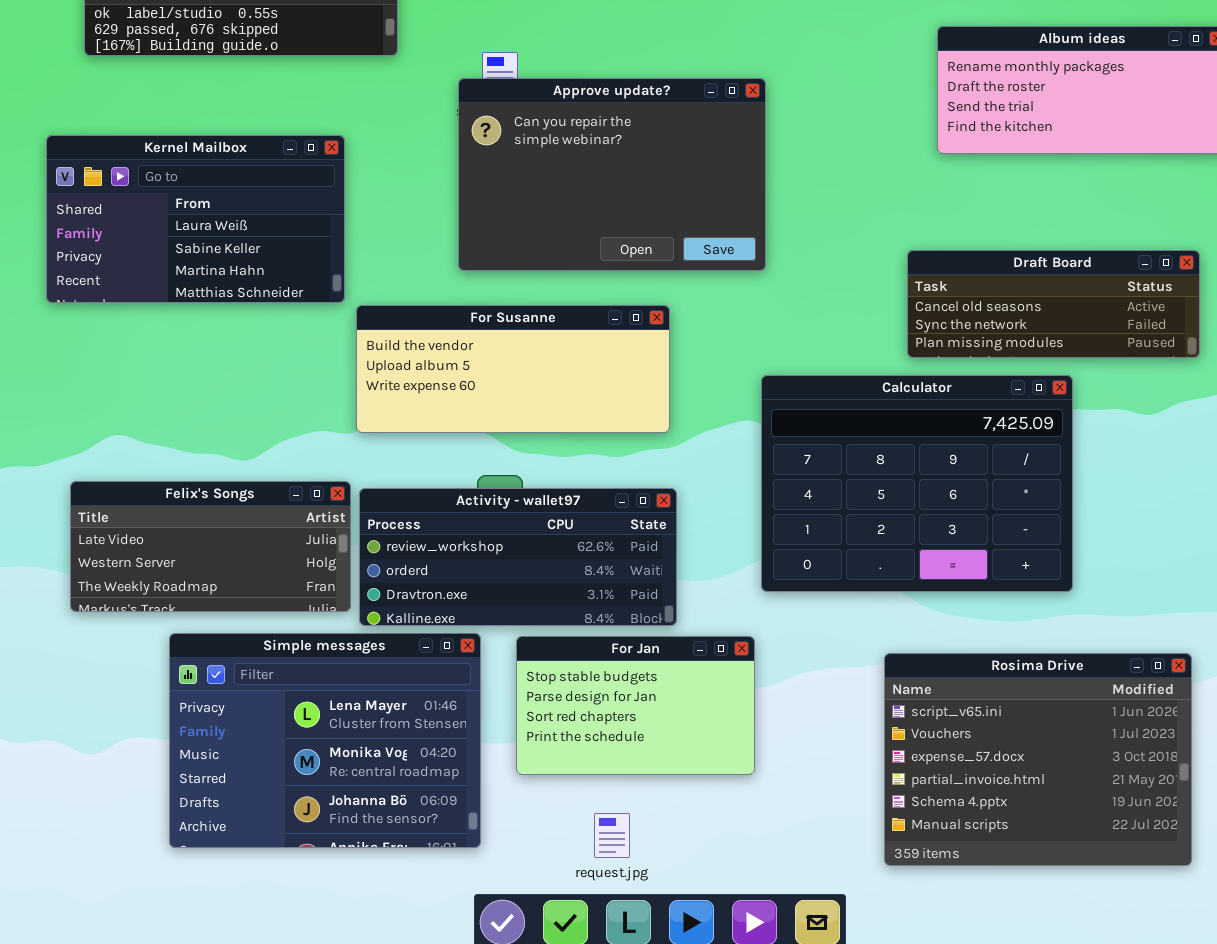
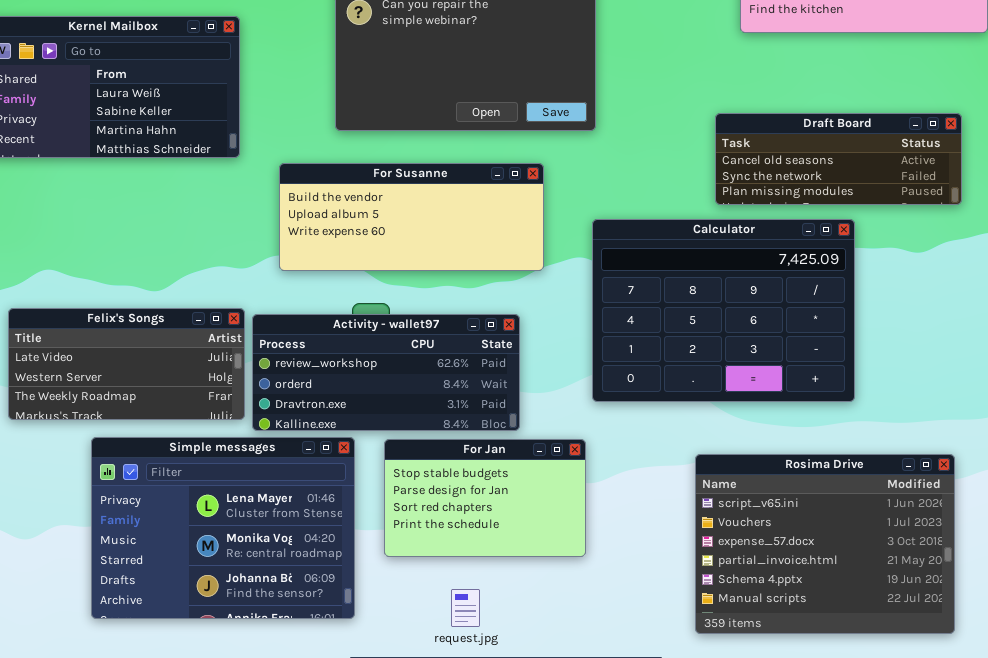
For Susanne: [356,305,670,433] -> [279,163,544,271], moved

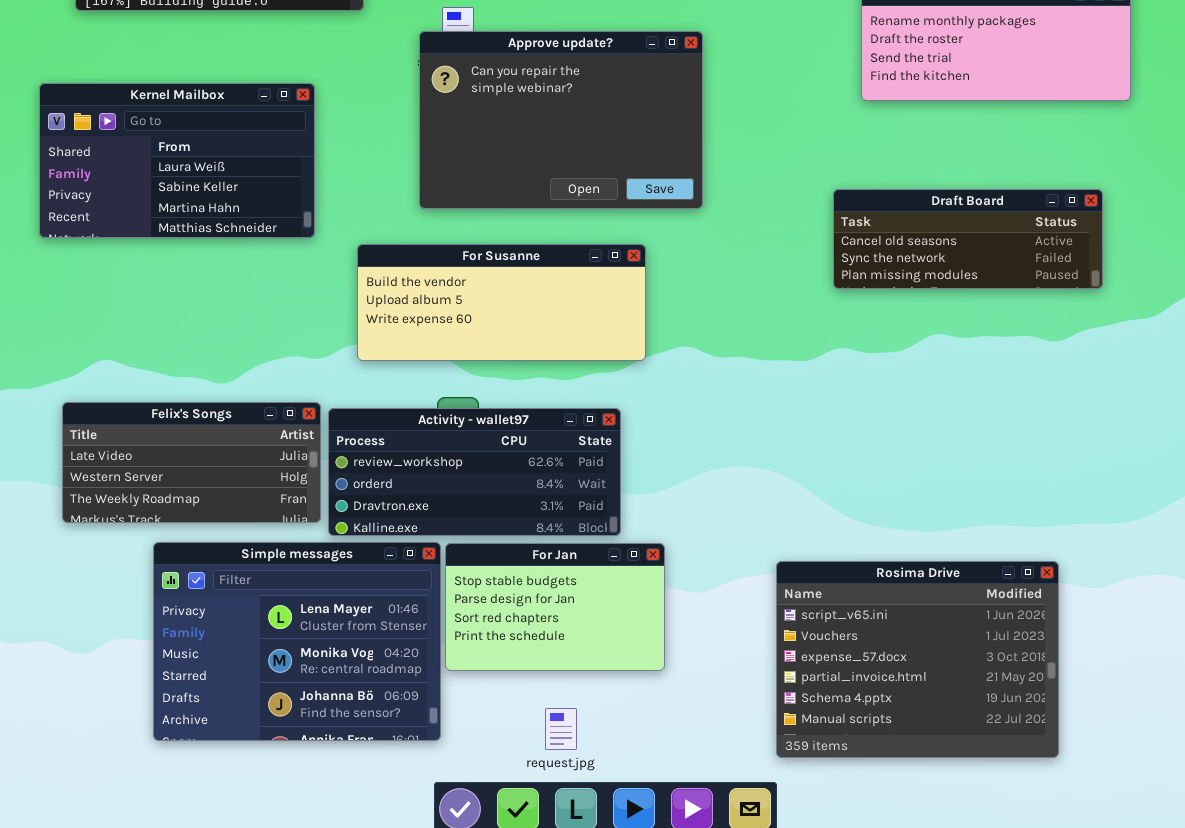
Calculator: [592,219,855,402] -> none, closed
For Jan: [384,439,586,557] -> [445,543,665,671], moved
Rosima Drive: [695,454,955,634] -> [776,561,1059,758], moved

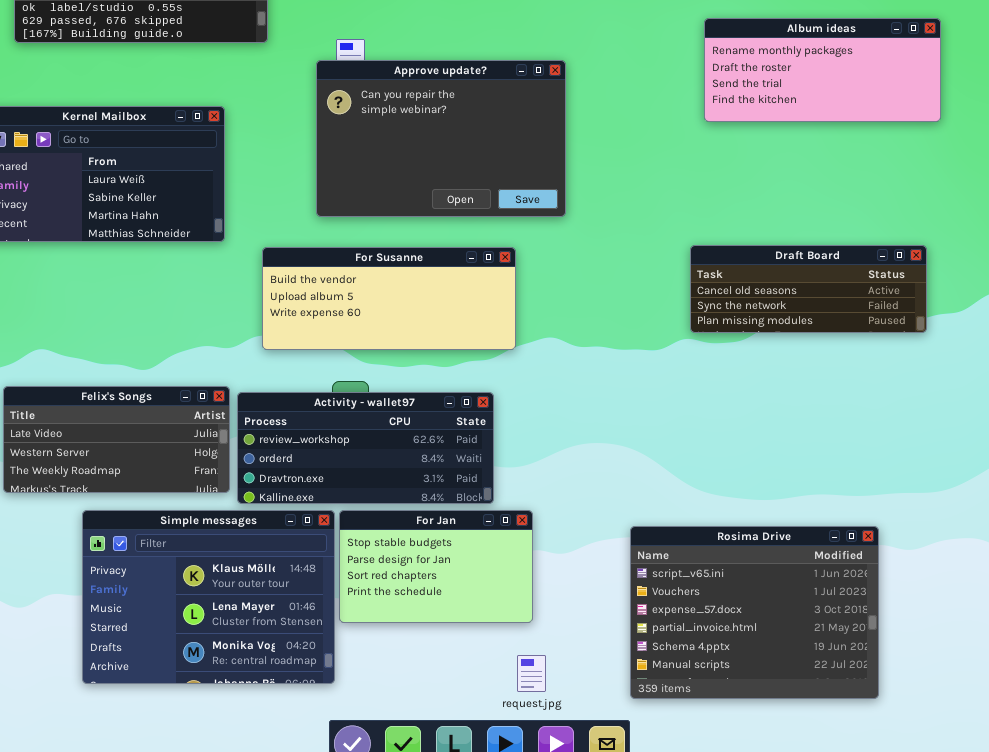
Draft Board: [833,189,1103,289] -> [690,245,927,333], moved
Simple messages: [153,542,441,741] -> [82,510,335,684], scrolled up 1 row
request.jpg: [545,708,577,750] -> [517,655,546,692], moved

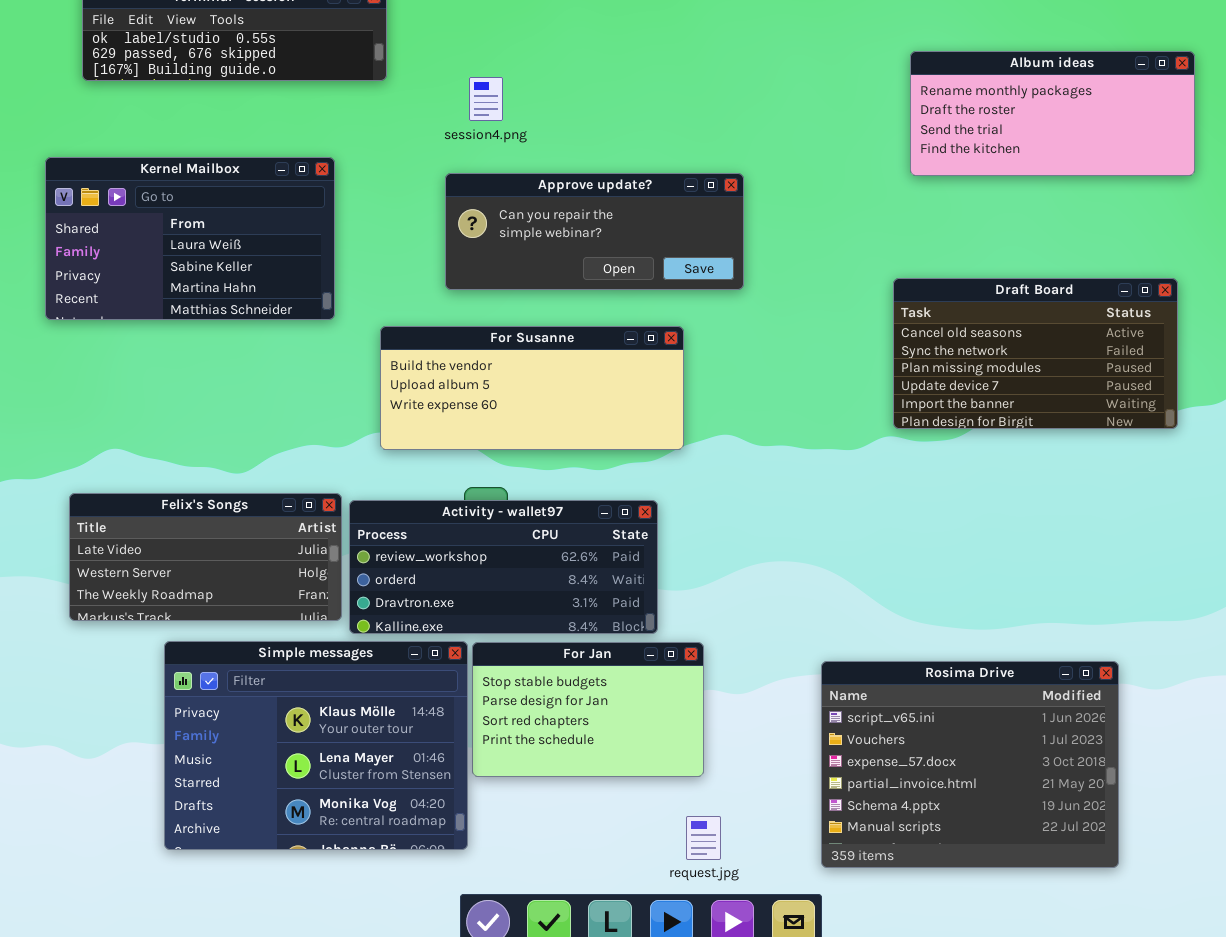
Approve update?: [316,60,566,217] -> [445,173,744,290], resized
Draft Board: [690,245,927,333] -> [893,278,1178,429], resized

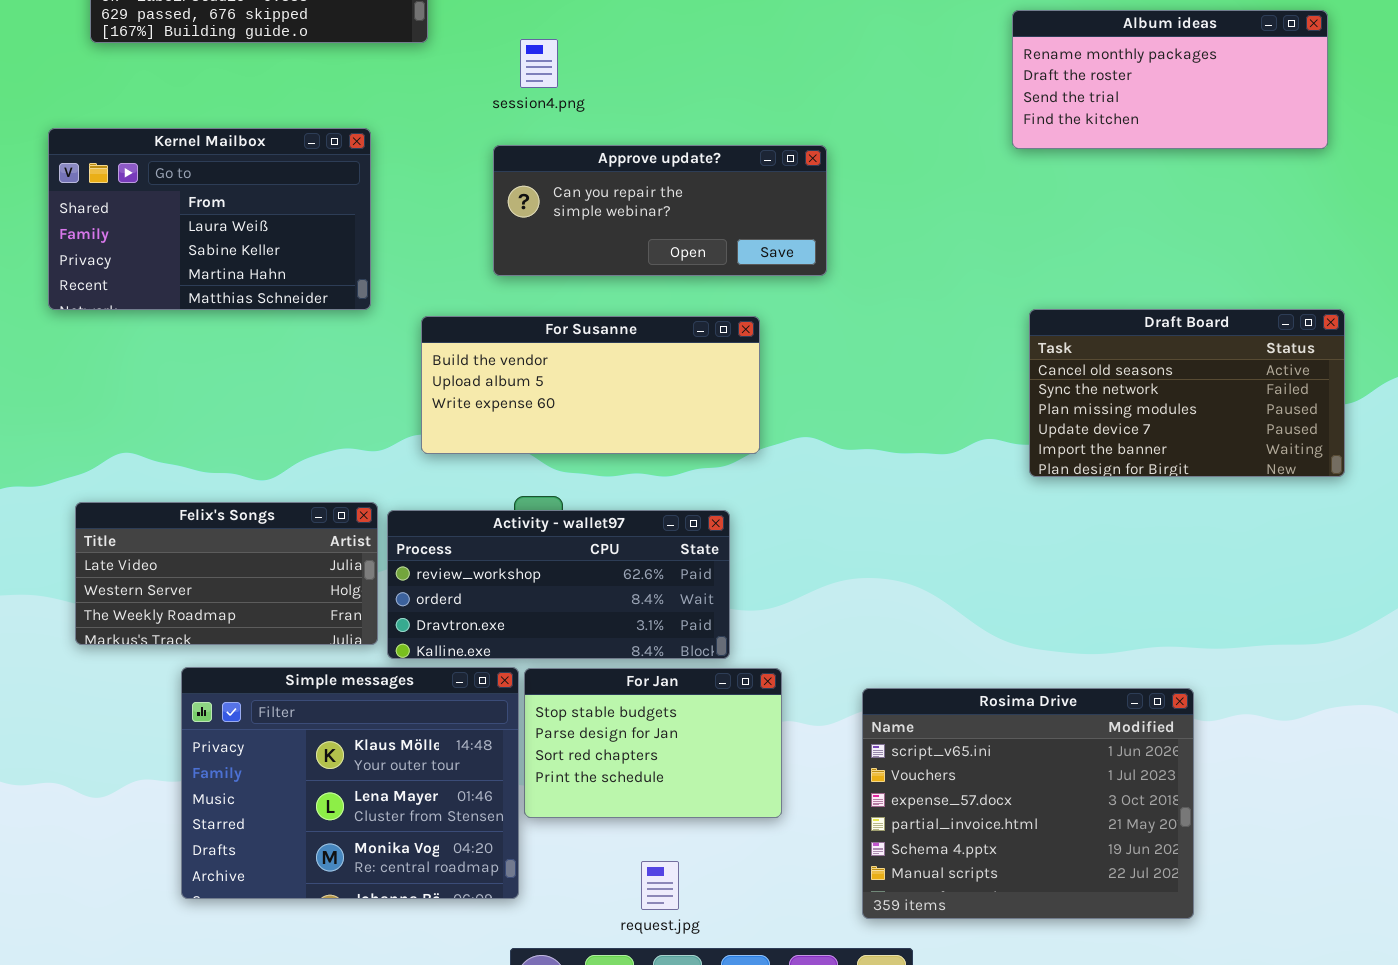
Draft Board: [893,278,1178,429] -> [1029,309,1345,477], moved
Rosima Drive: [821,661,1119,868] -> [862,688,1194,919], moved
request.jpg: [686,816,721,860] -> [641,861,679,910], moved

